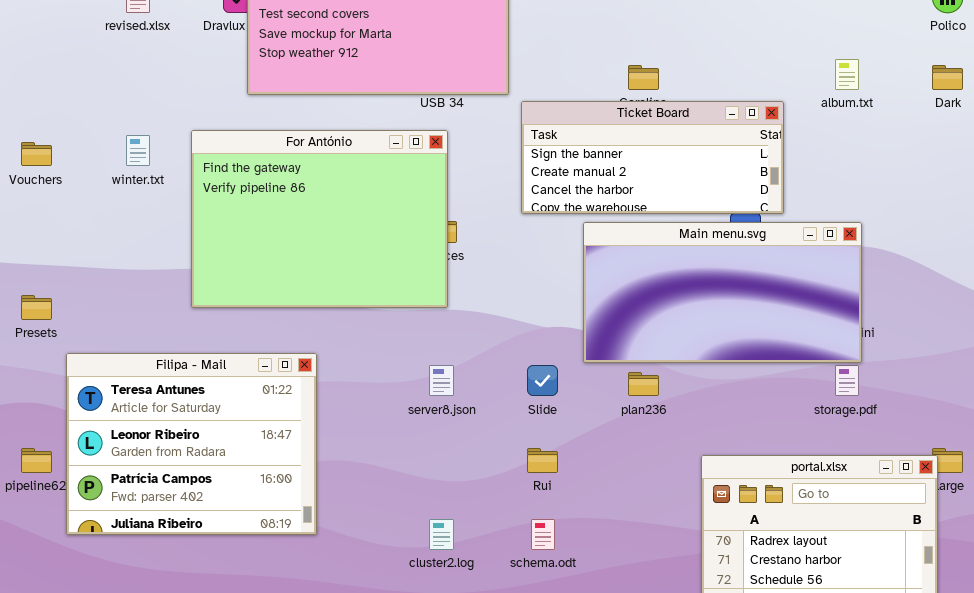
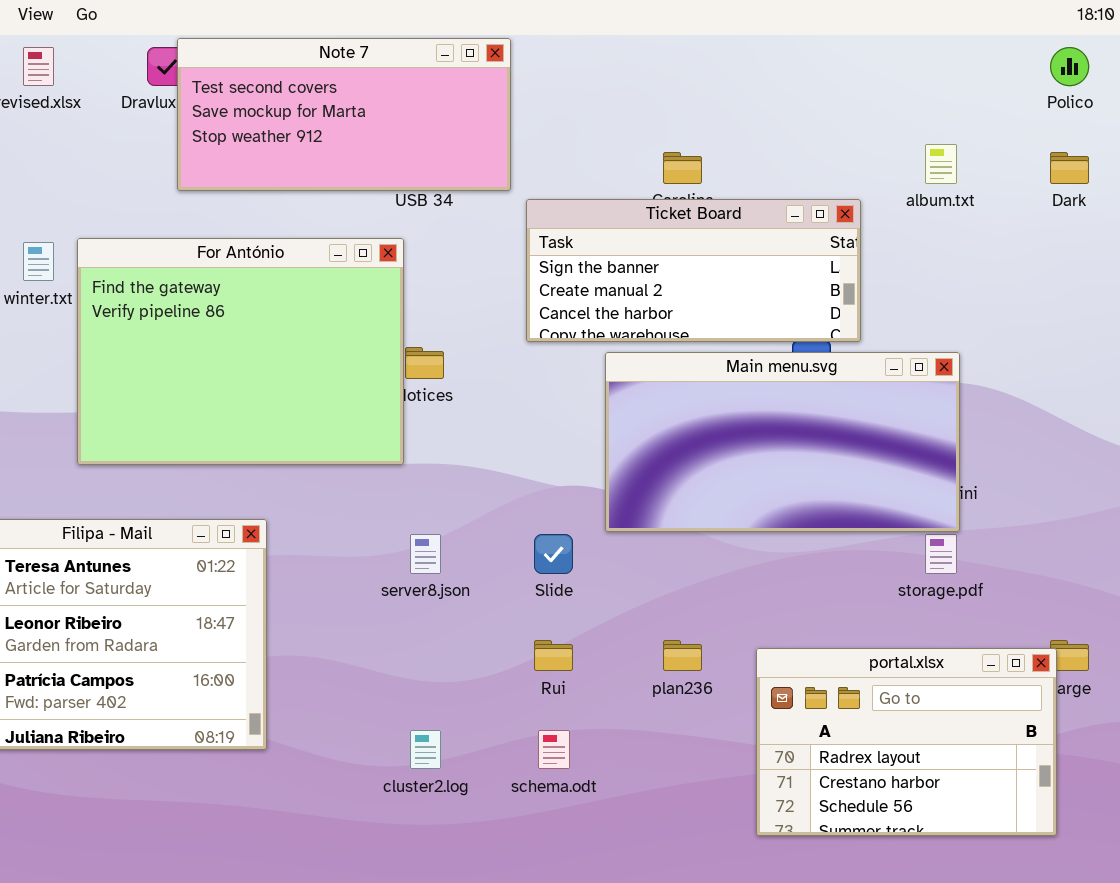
For António: [191,130,448,308] -> [77,238,404,465], moved
plan236: [628,372,659,396] -> [663,640,702,671], moved

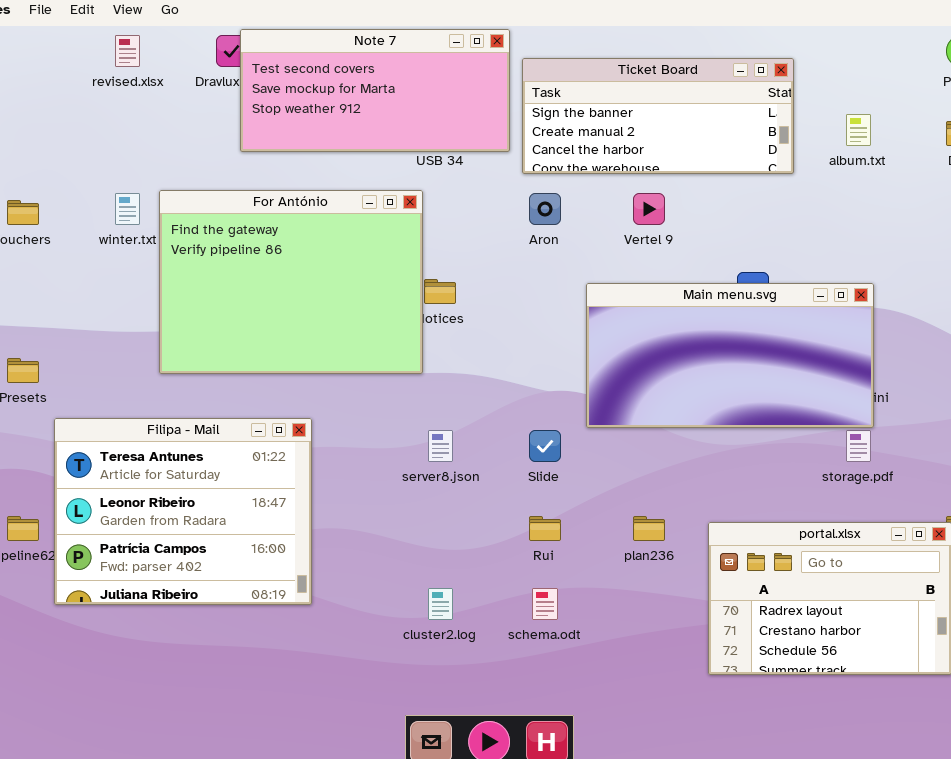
Ticket Board: [526,199,861,342] -> [522,58,794,174], moved

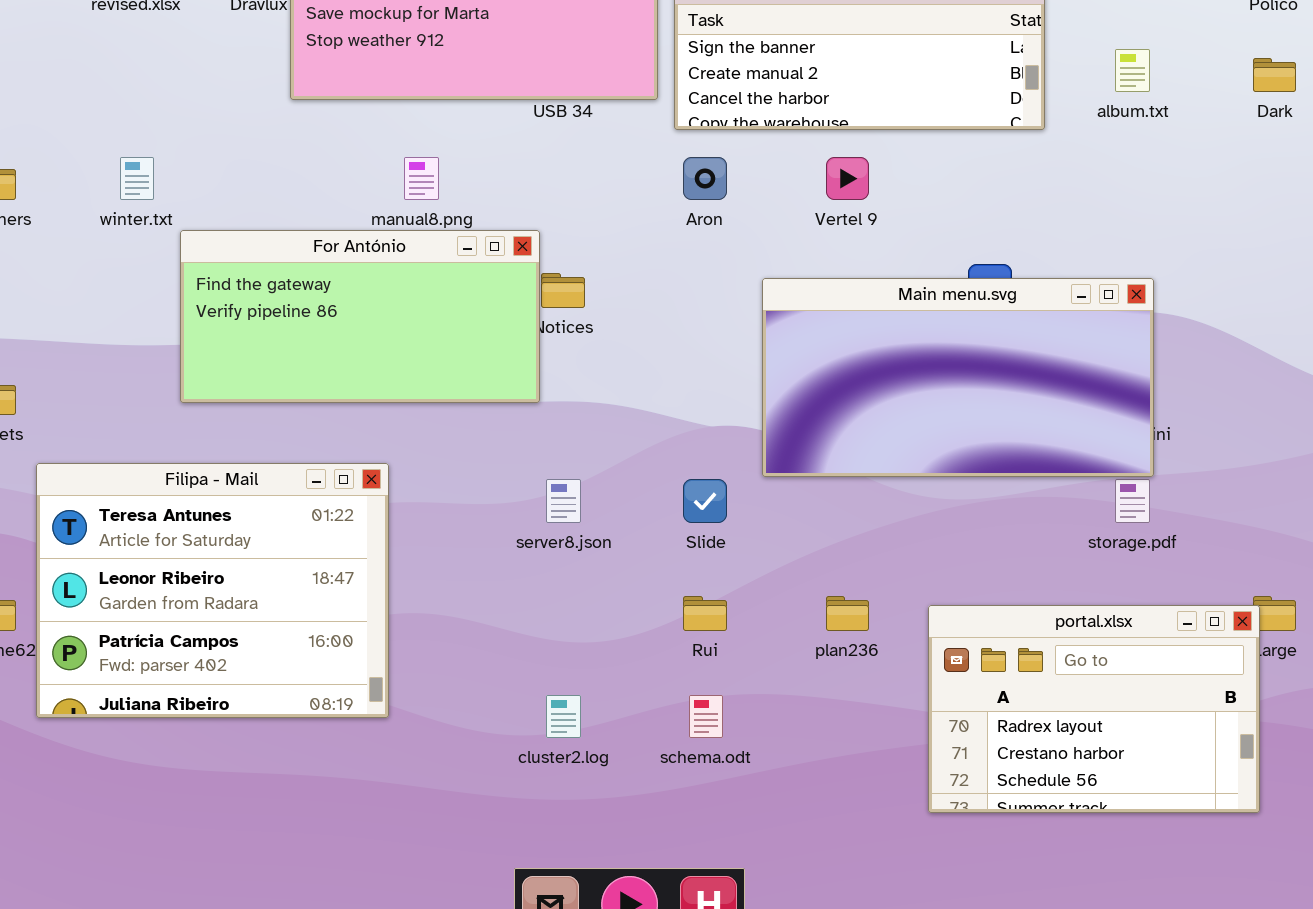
For António: [159,190,423,374] -> [180,230,540,403], resized

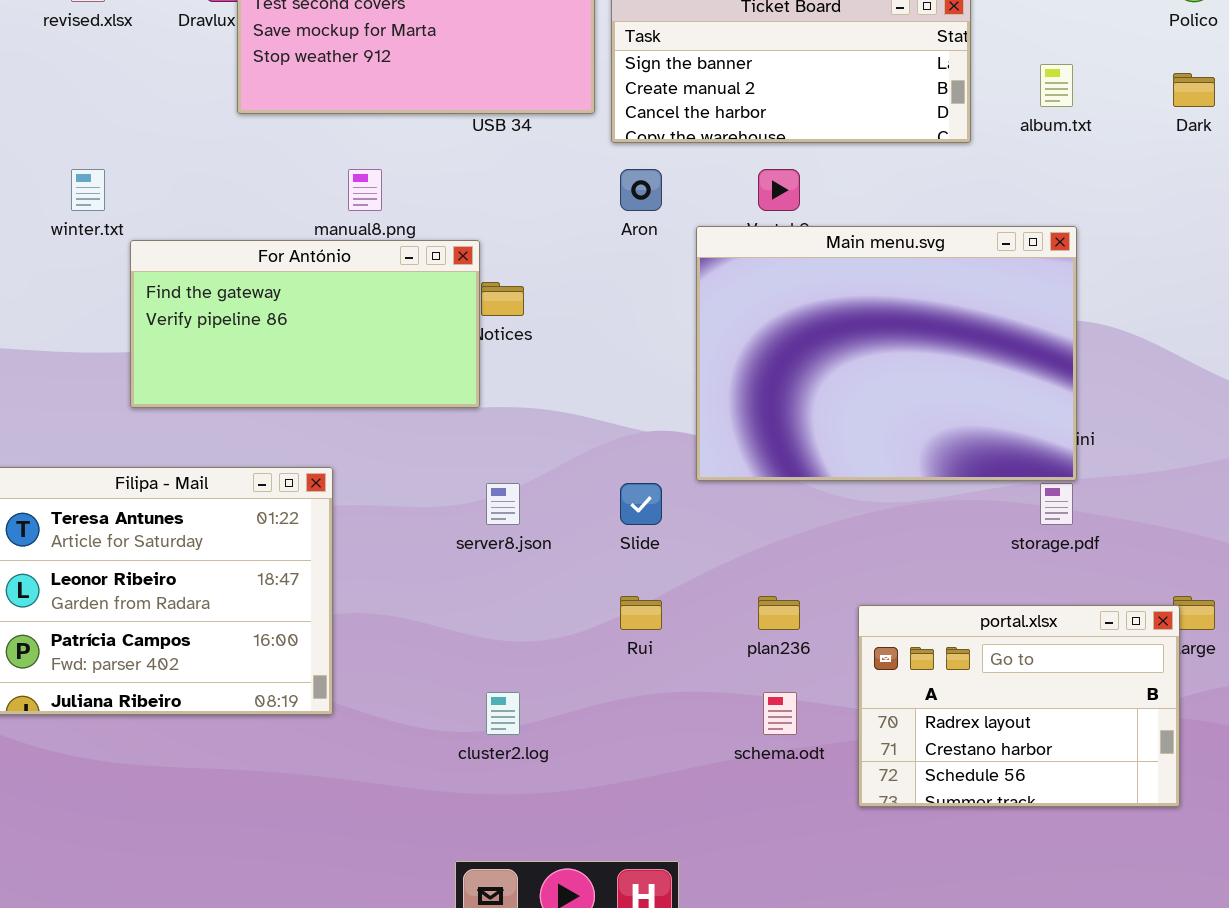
Main menu.svg: [762,278,1154,477] -> [696,226,1077,481], resized
schema.odt: [689,695,723,738] -> [763,692,797,735], moved

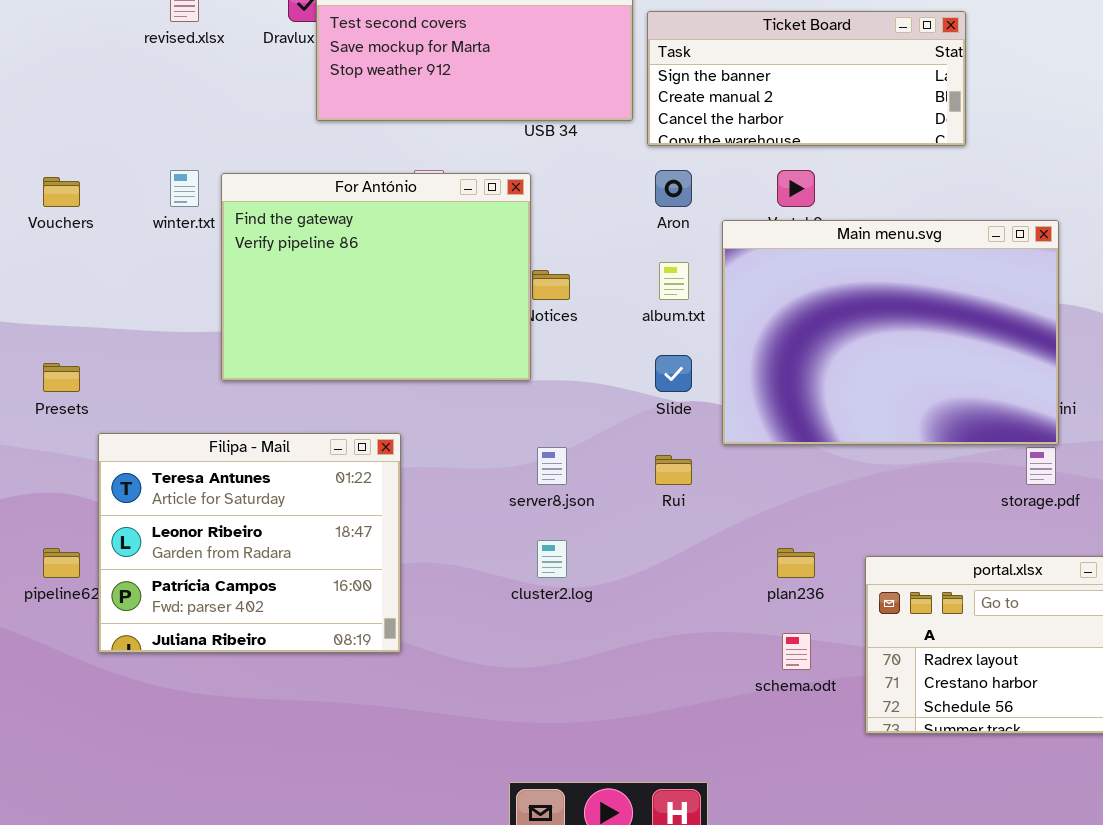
album.txt: [1040,64,1073,107] -> [659,262,689,300], moved
For António: [130,240,480,408] -> [221,173,531,381], resized
Slide: [620,483,662,525] -> [655,355,692,392], moved
Rui: [620,596,662,630] -> [655,455,692,485], moved
cluster2.log: [486,692,520,735] -> [537,540,567,578], moved

